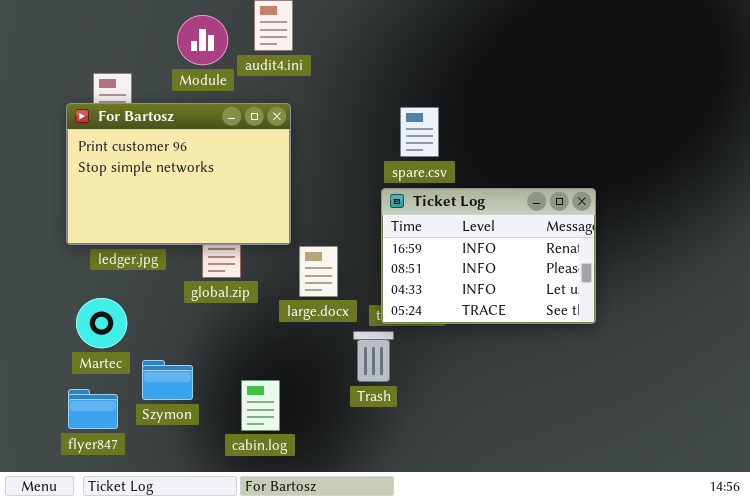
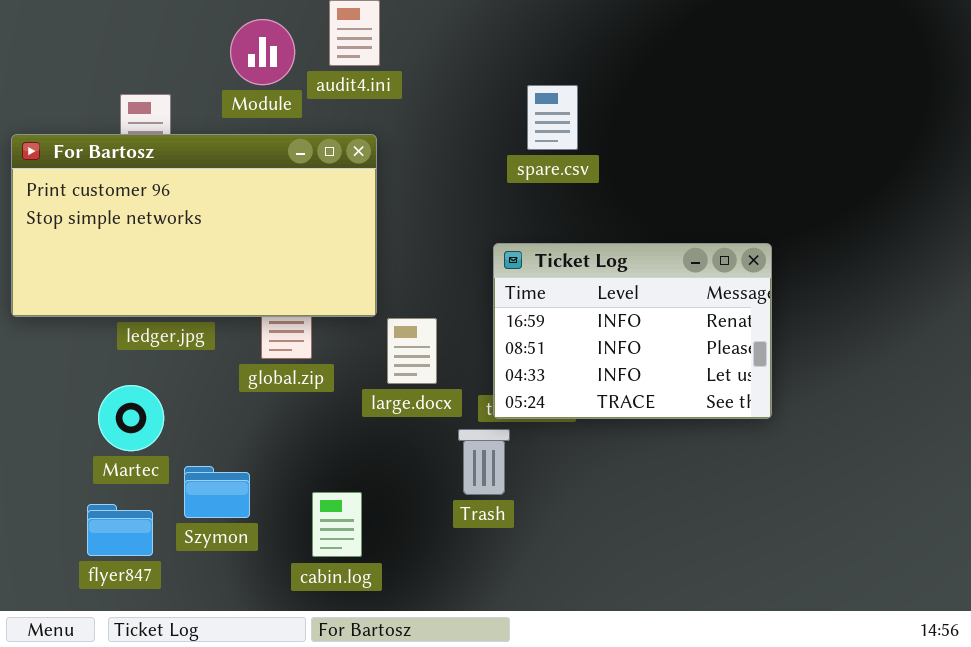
For Bartosz: [66,103,291,245] -> [11,134,377,317], resized
spare.csv: [400,107,439,157] -> [527,85,578,150], moved

